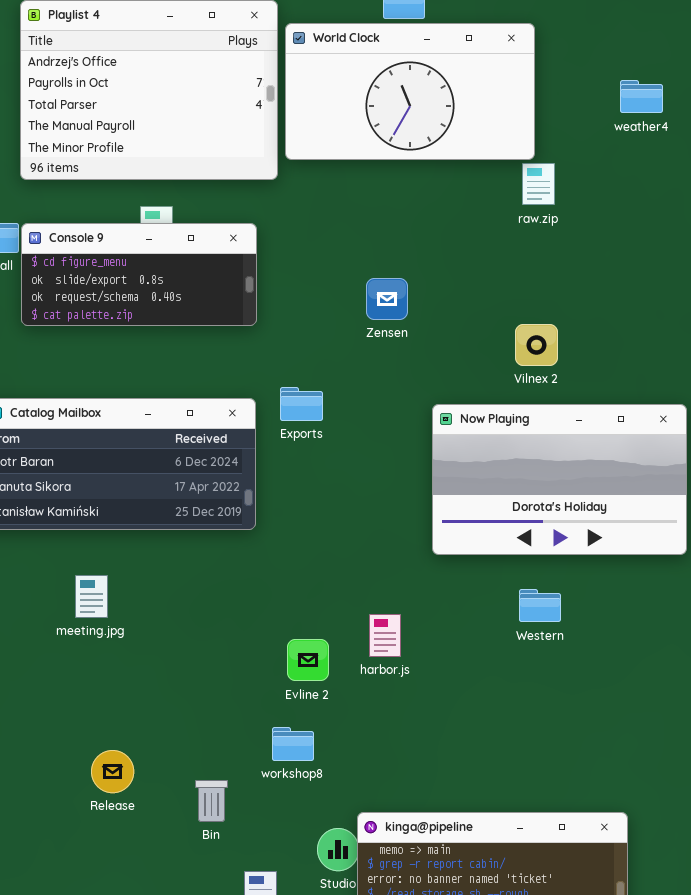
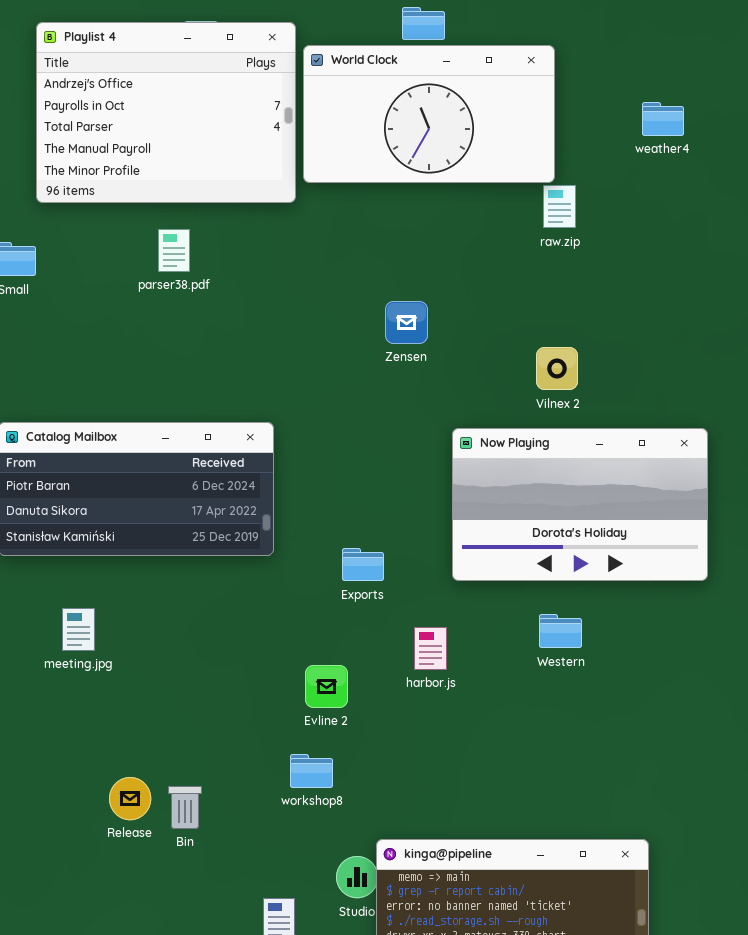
Console 9: [21,223,257,326] -> none, closed
Exports: [280,387,323,421] -> [342,548,384,581], moved
meeting.jpg: [75,575,108,618] -> [62,608,95,651], moved
harbor.js: [369,614,401,657] -> [414,627,447,670], moved
Bin: [195,780,228,822] -> [168,786,202,829], moved

